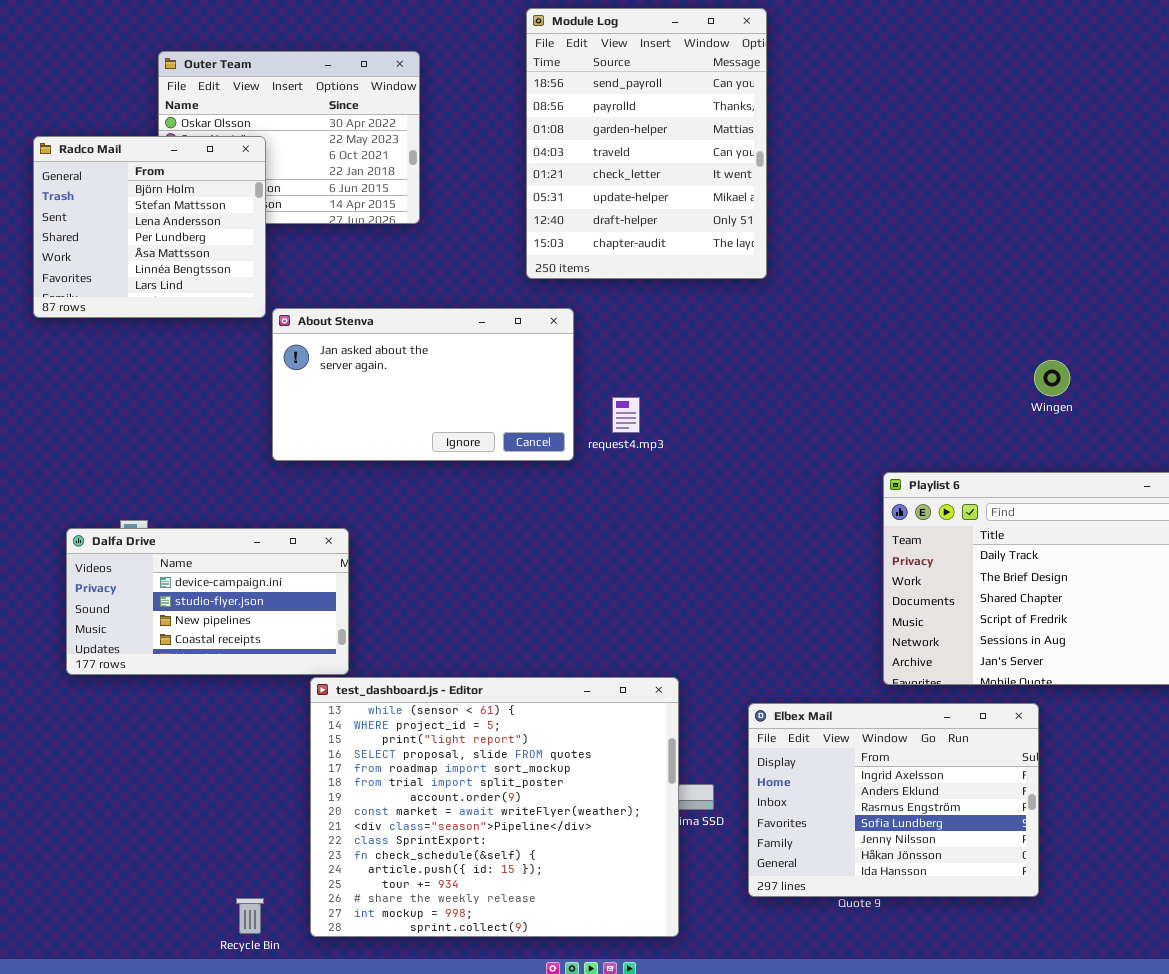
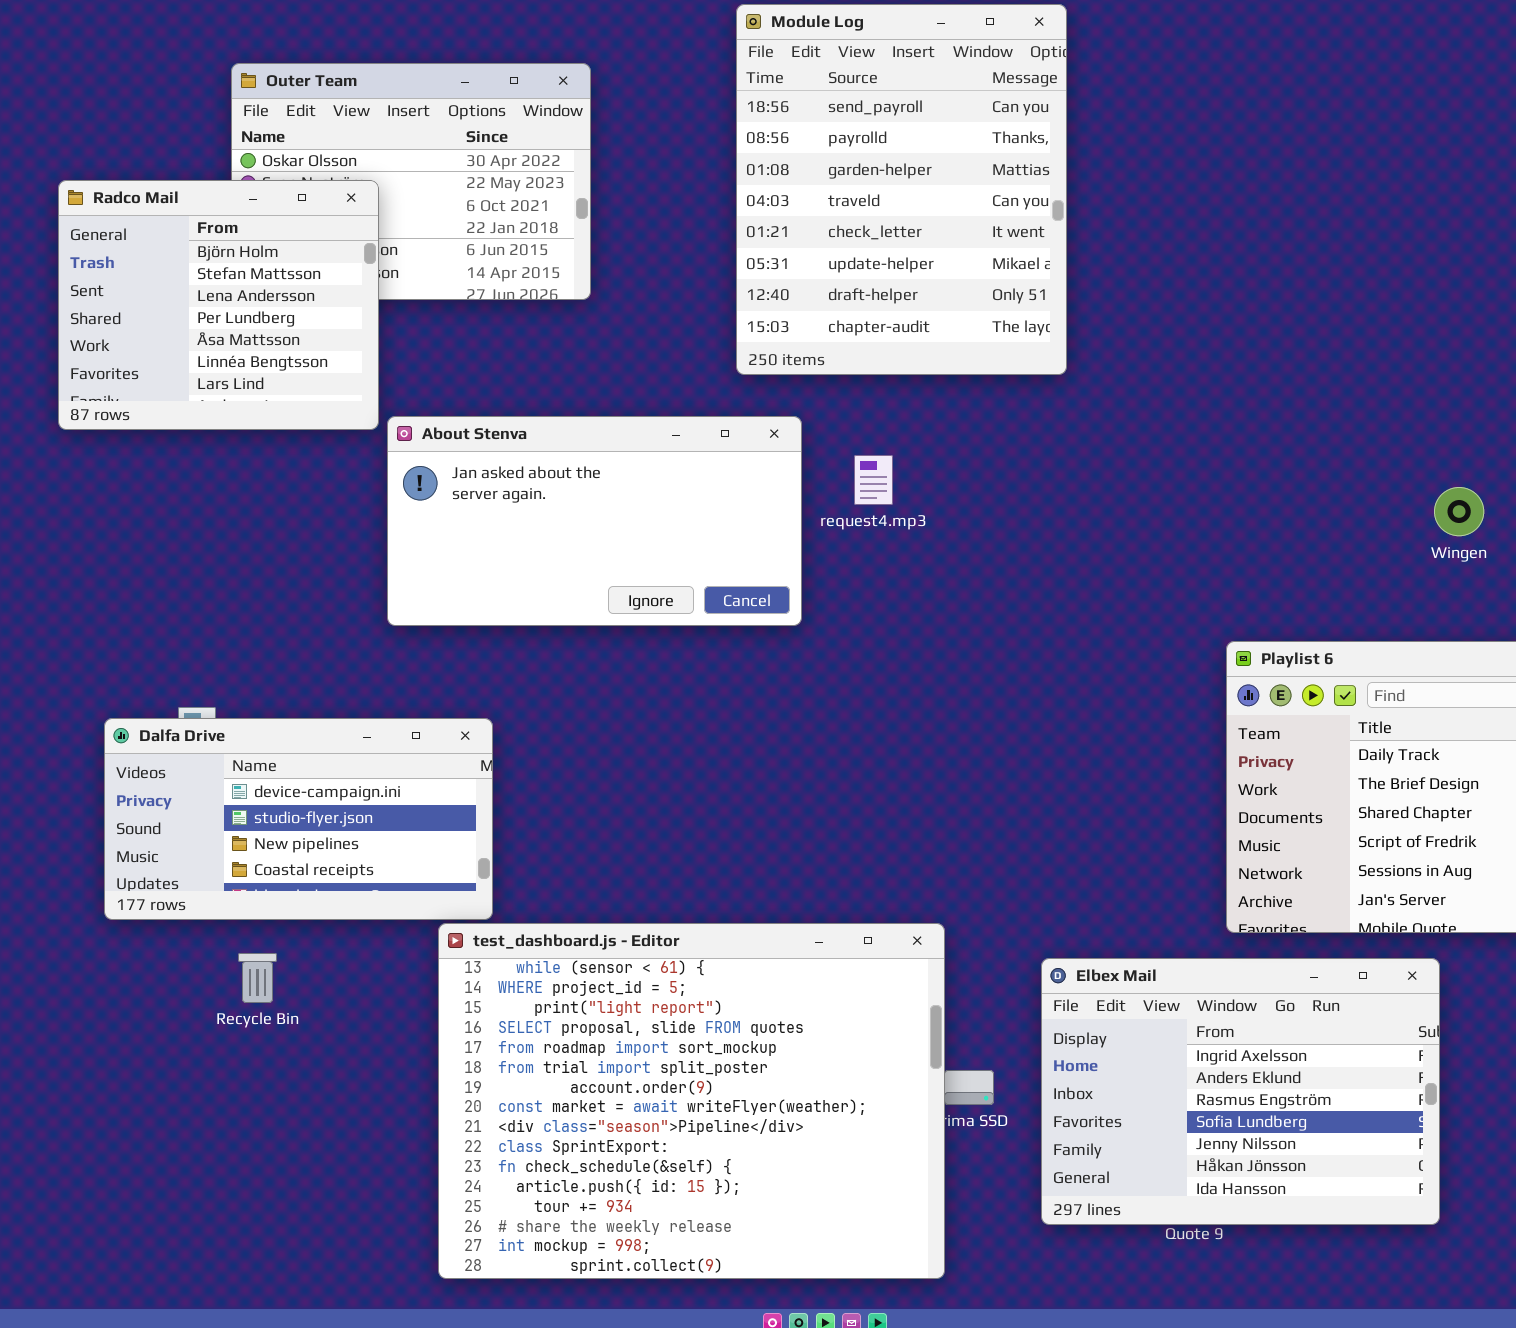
request4.mp3: [612,397,640,433] -> [854,455,893,505], moved
Recycle Bin: [236,898,264,934] -> [238,953,277,1003], moved

